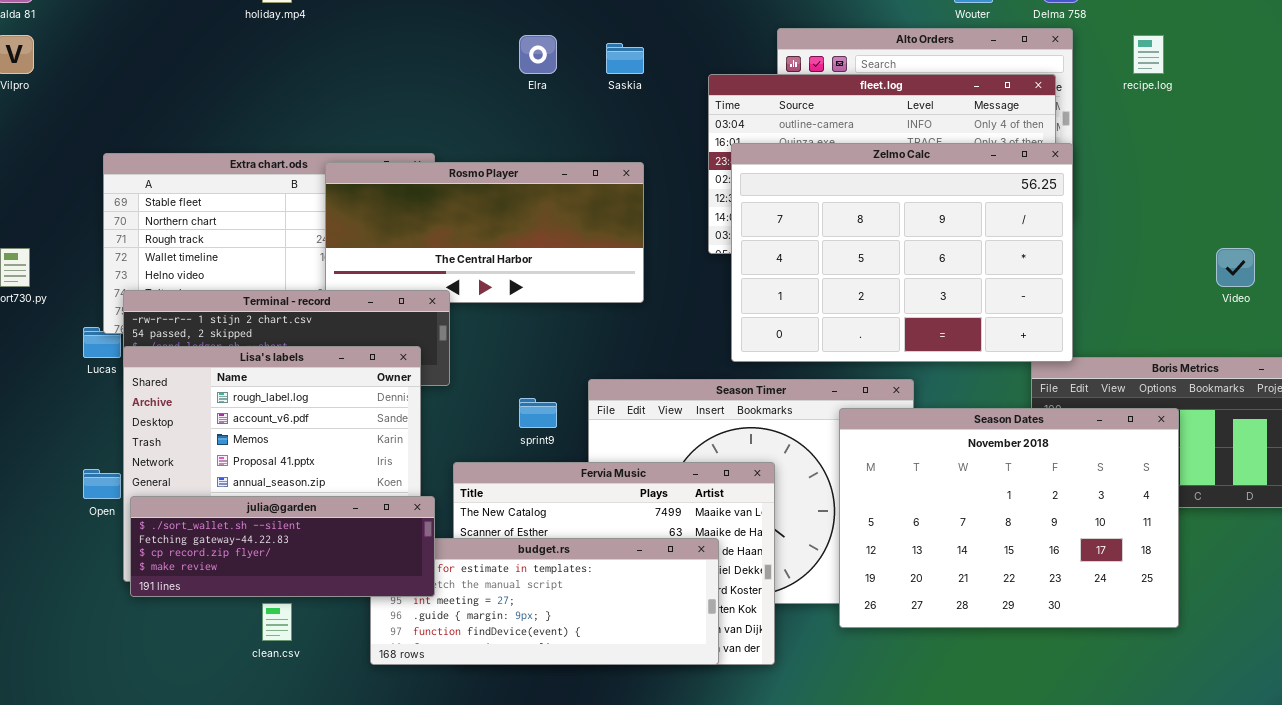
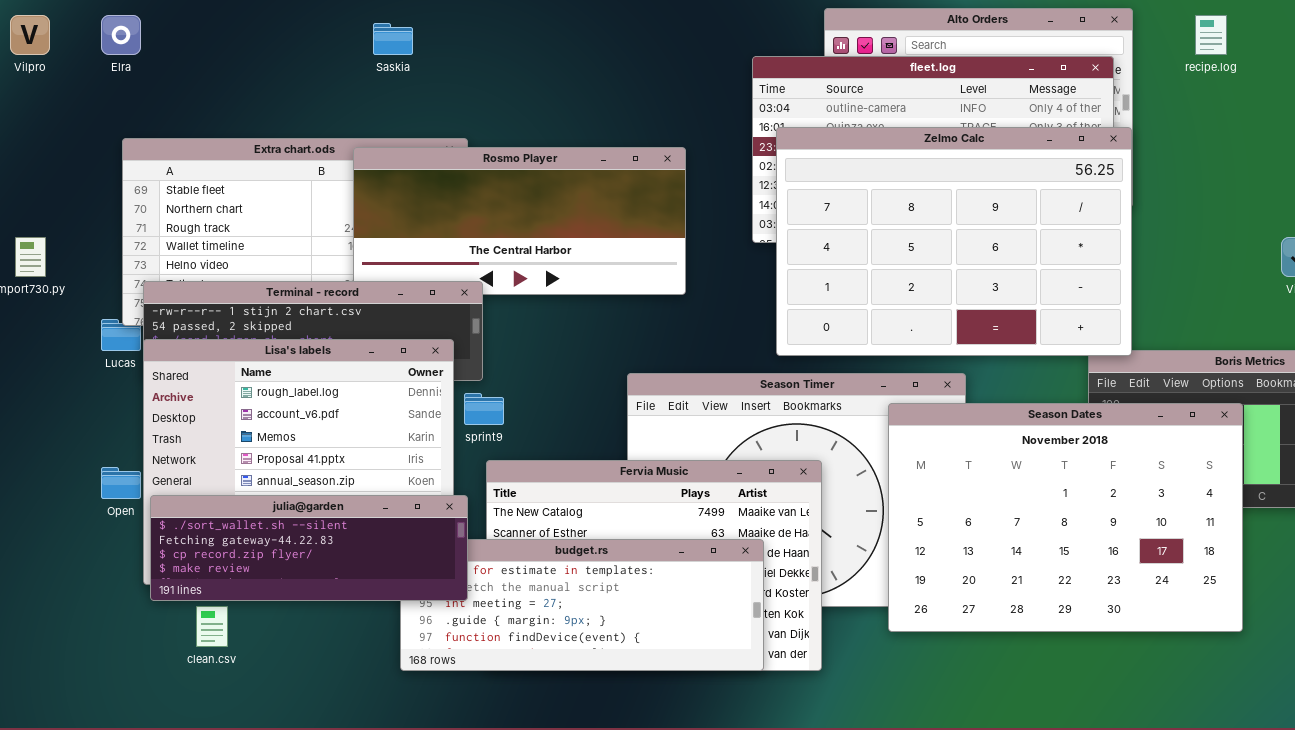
Elra: [519,35,557,74] -> [101,15,141,55], moved
Saskia: [606,43,644,74] -> [373,23,413,55], moved
sprint9: [519,398,557,428] -> [464,393,504,425], moved
clean.csv: [262,603,292,641] -> [196,606,228,647], moved

